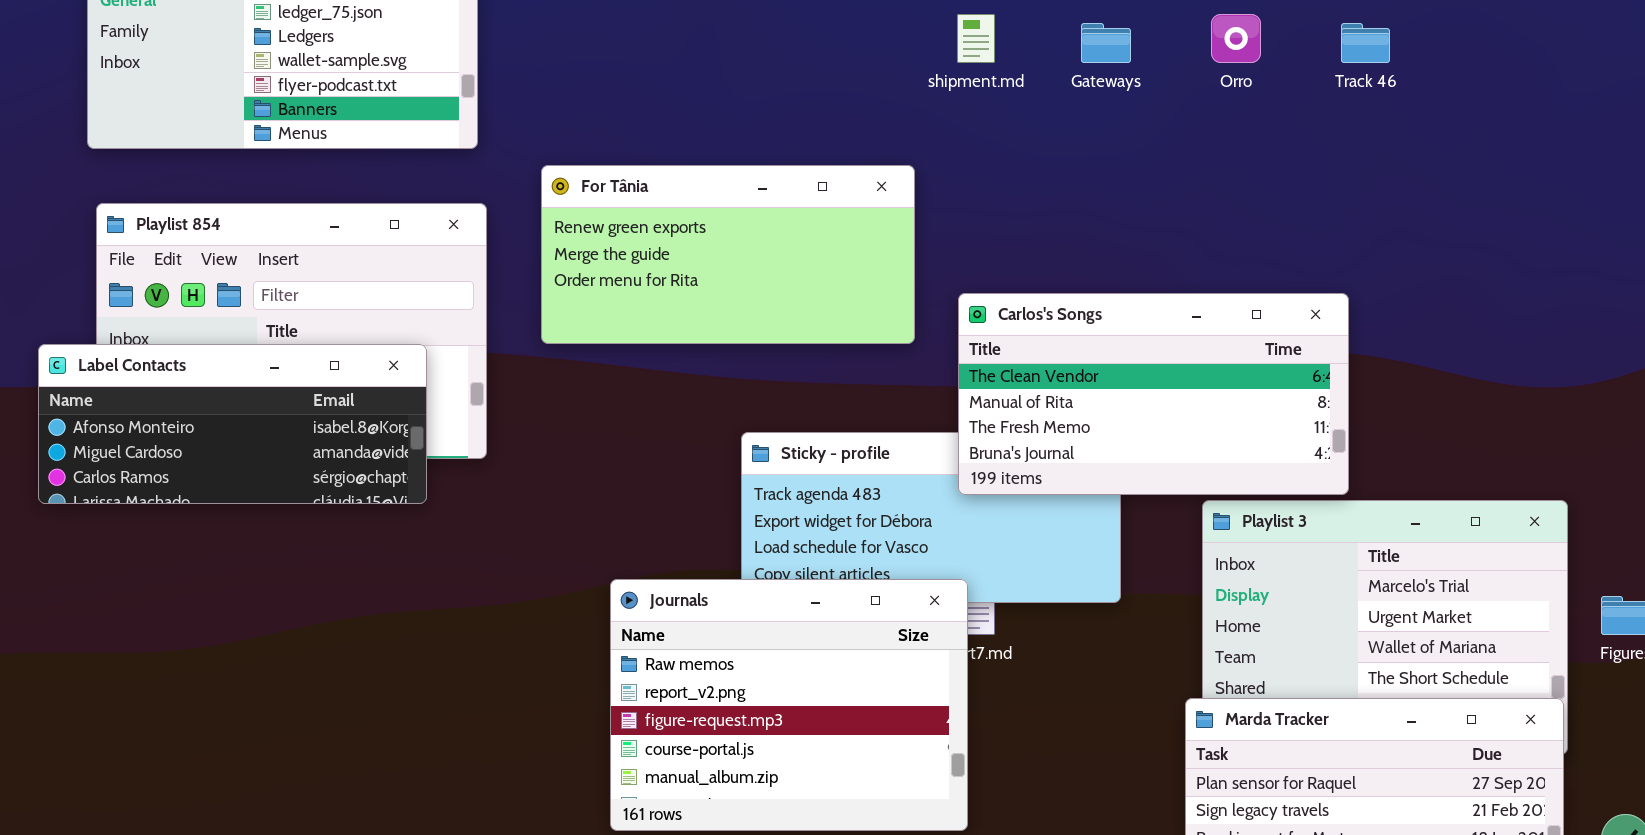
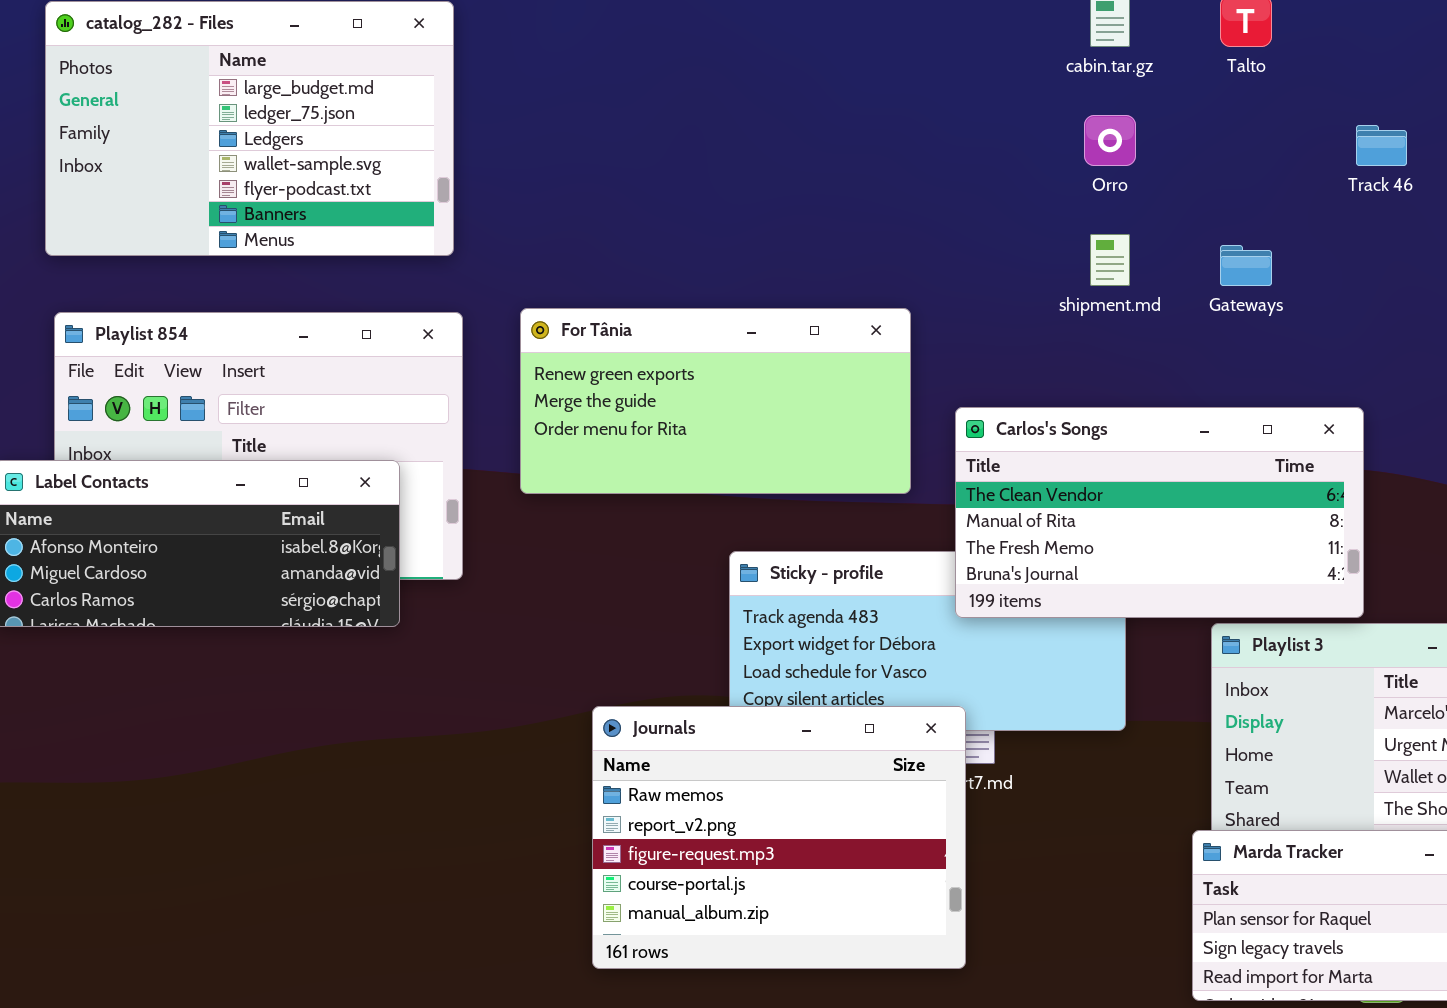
shipment.md: [957,14,995,63] -> [1090,234,1130,286], moved
Orro: [1211,14,1261,63] -> [1084,115,1136,166], moved
Gateways: [1081,23,1131,63] -> [1220,245,1272,286], moved
For Tânia: [541,165,915,344] -> [520,308,911,494], moved

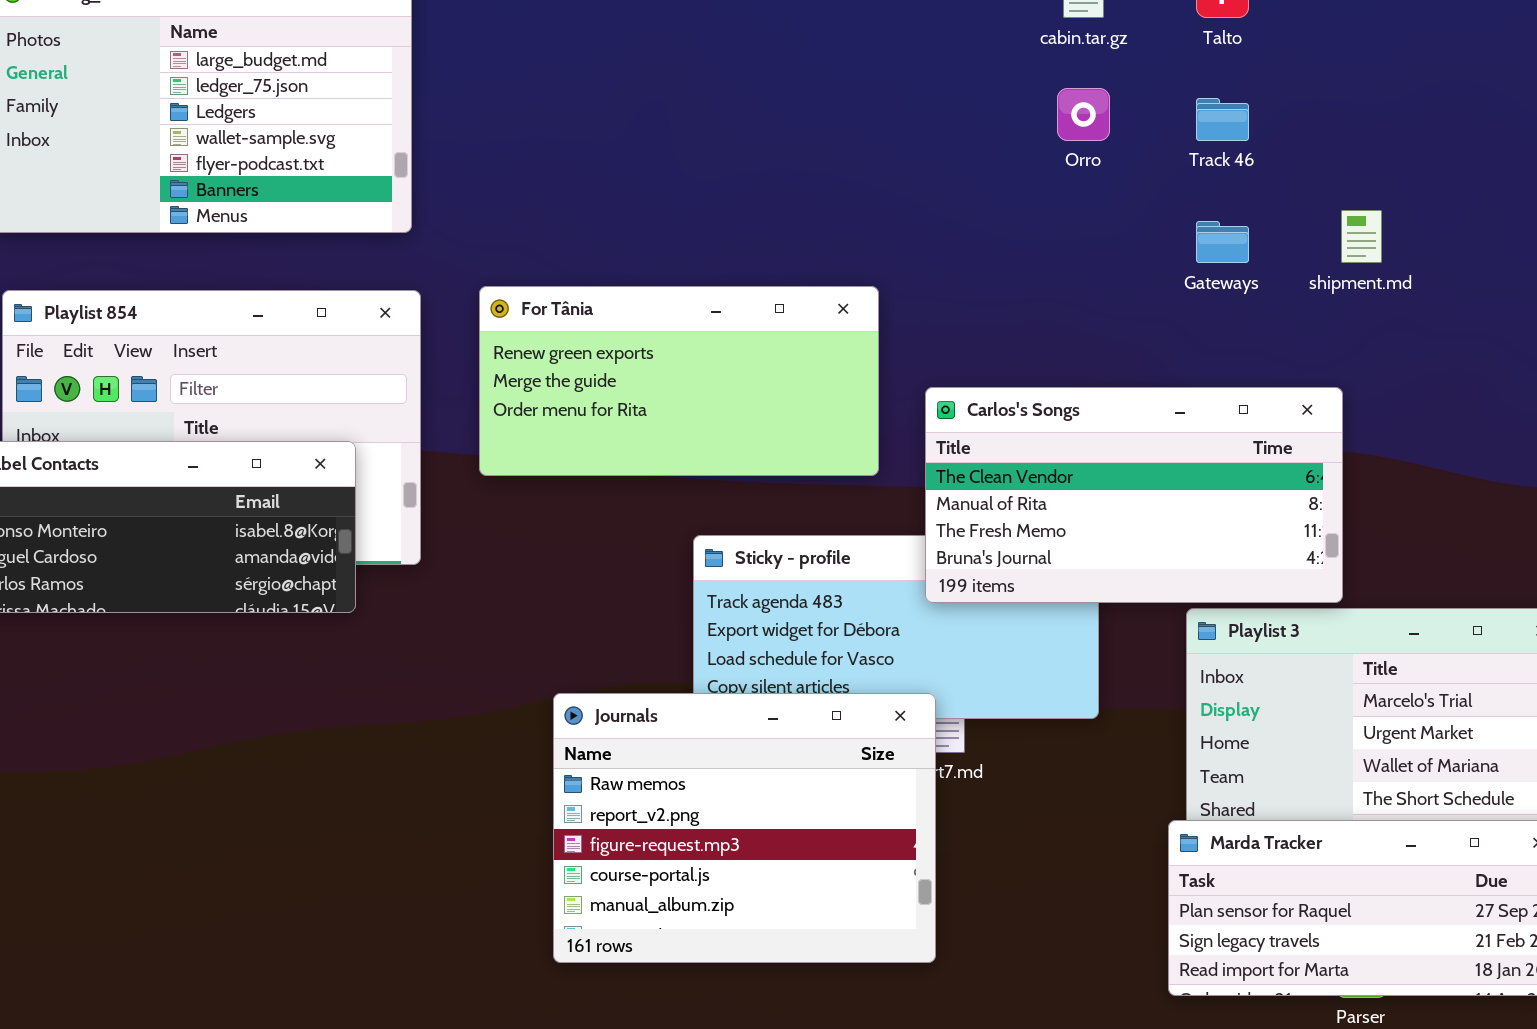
Track 46: [1356,125,1407,166] -> [1196,98,1249,141], moved
shipment.md: [1090,234,1130,286] -> [1341,210,1382,263], moved

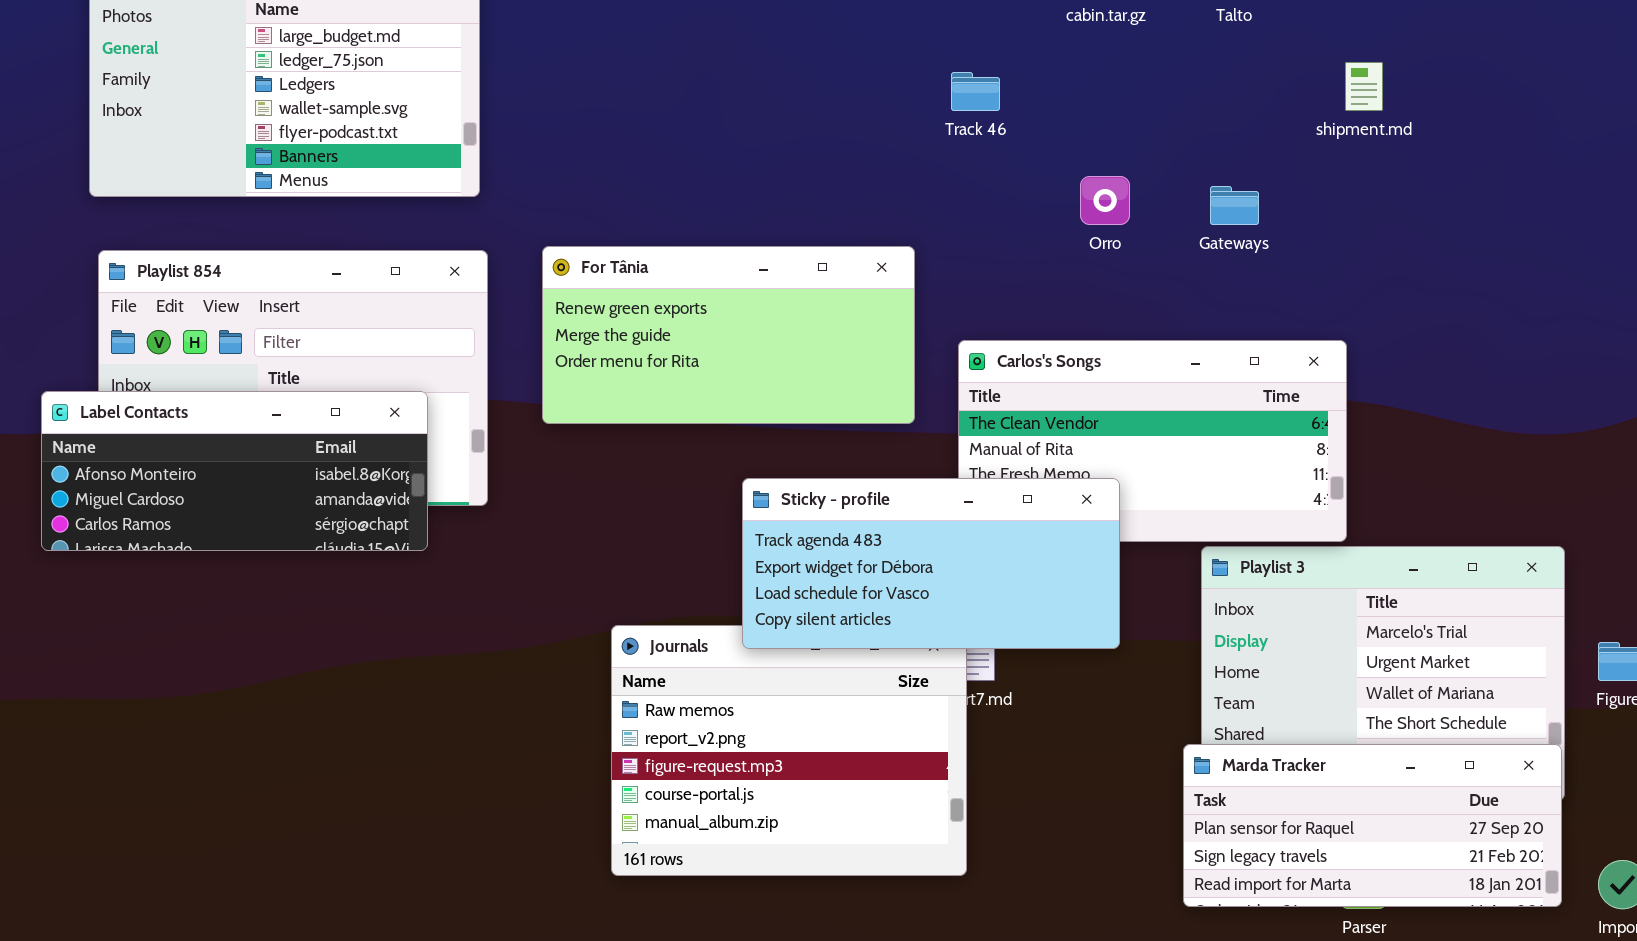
Orro: [1057,88,1110,141] -> [1080,176,1130,225], moved
Track 46: [1196,98,1249,141] -> [951,72,1000,111], moved
shipment.md: [1341,210,1382,263] -> [1345,62,1383,111], moved
Sticky - profile: [693,535,1099,719] -> [742,478,1120,649], raised

